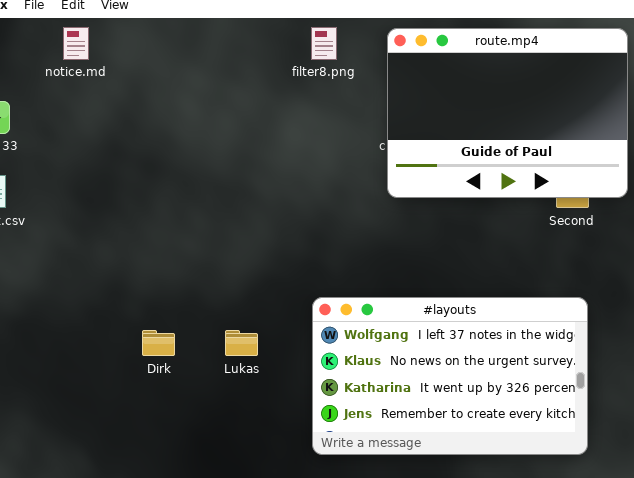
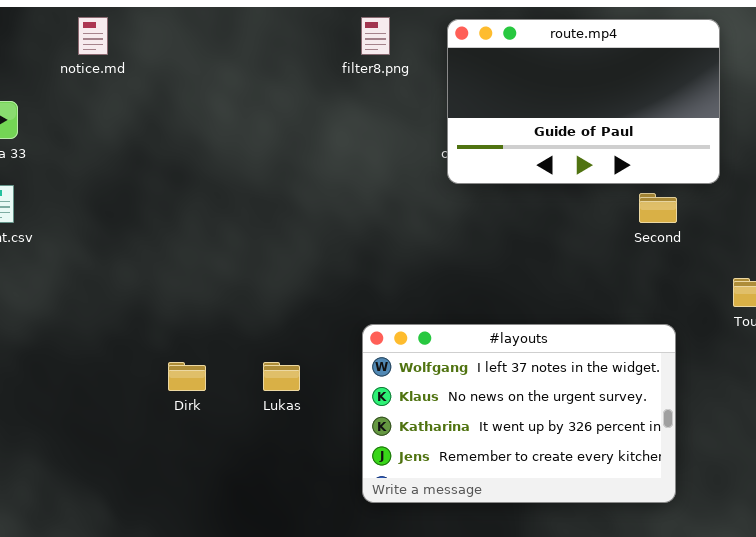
route.mp4: [387,28,628,198] -> [447,19,720,184], resized

